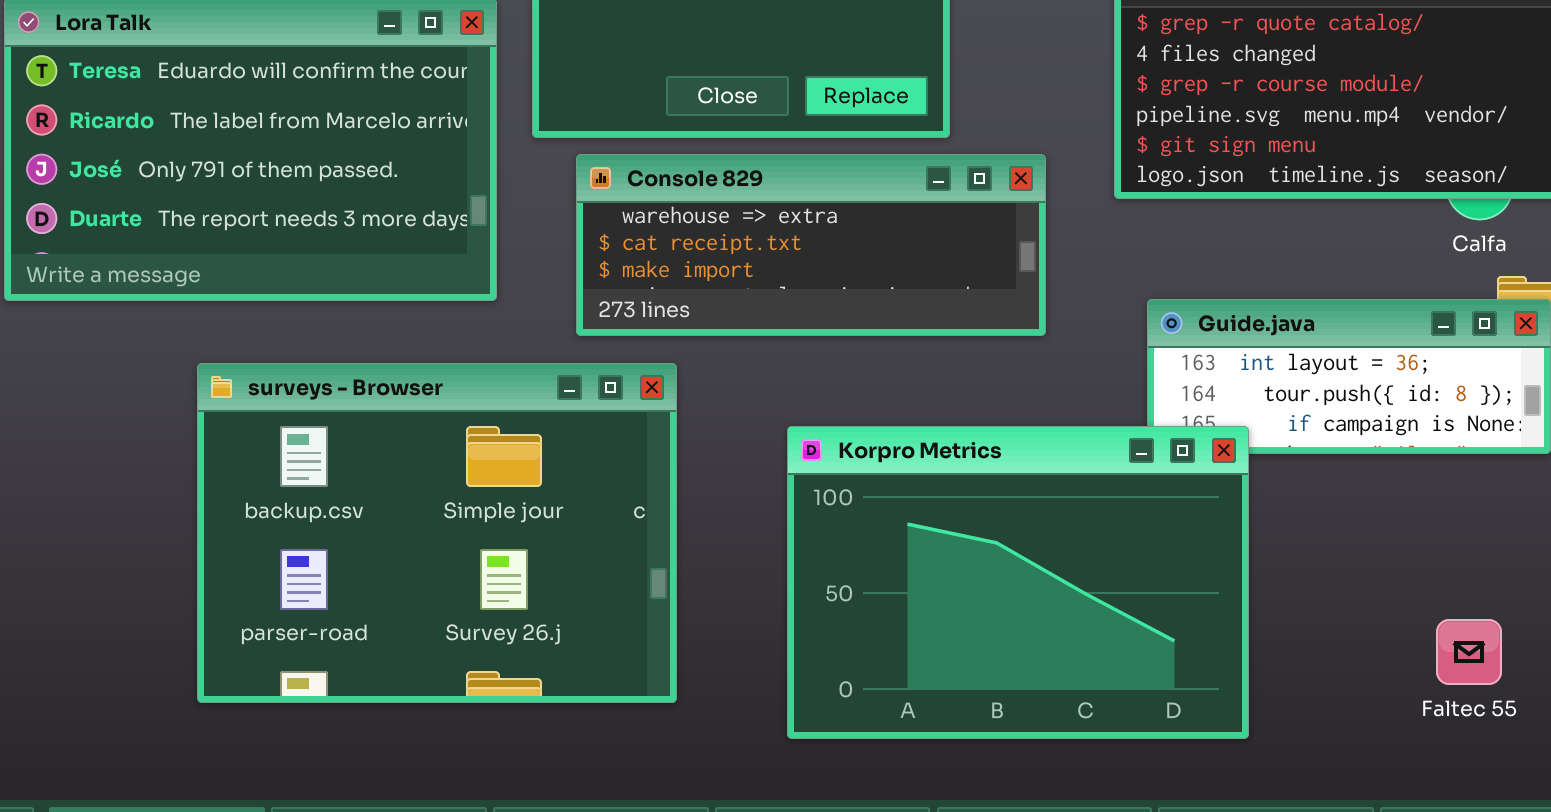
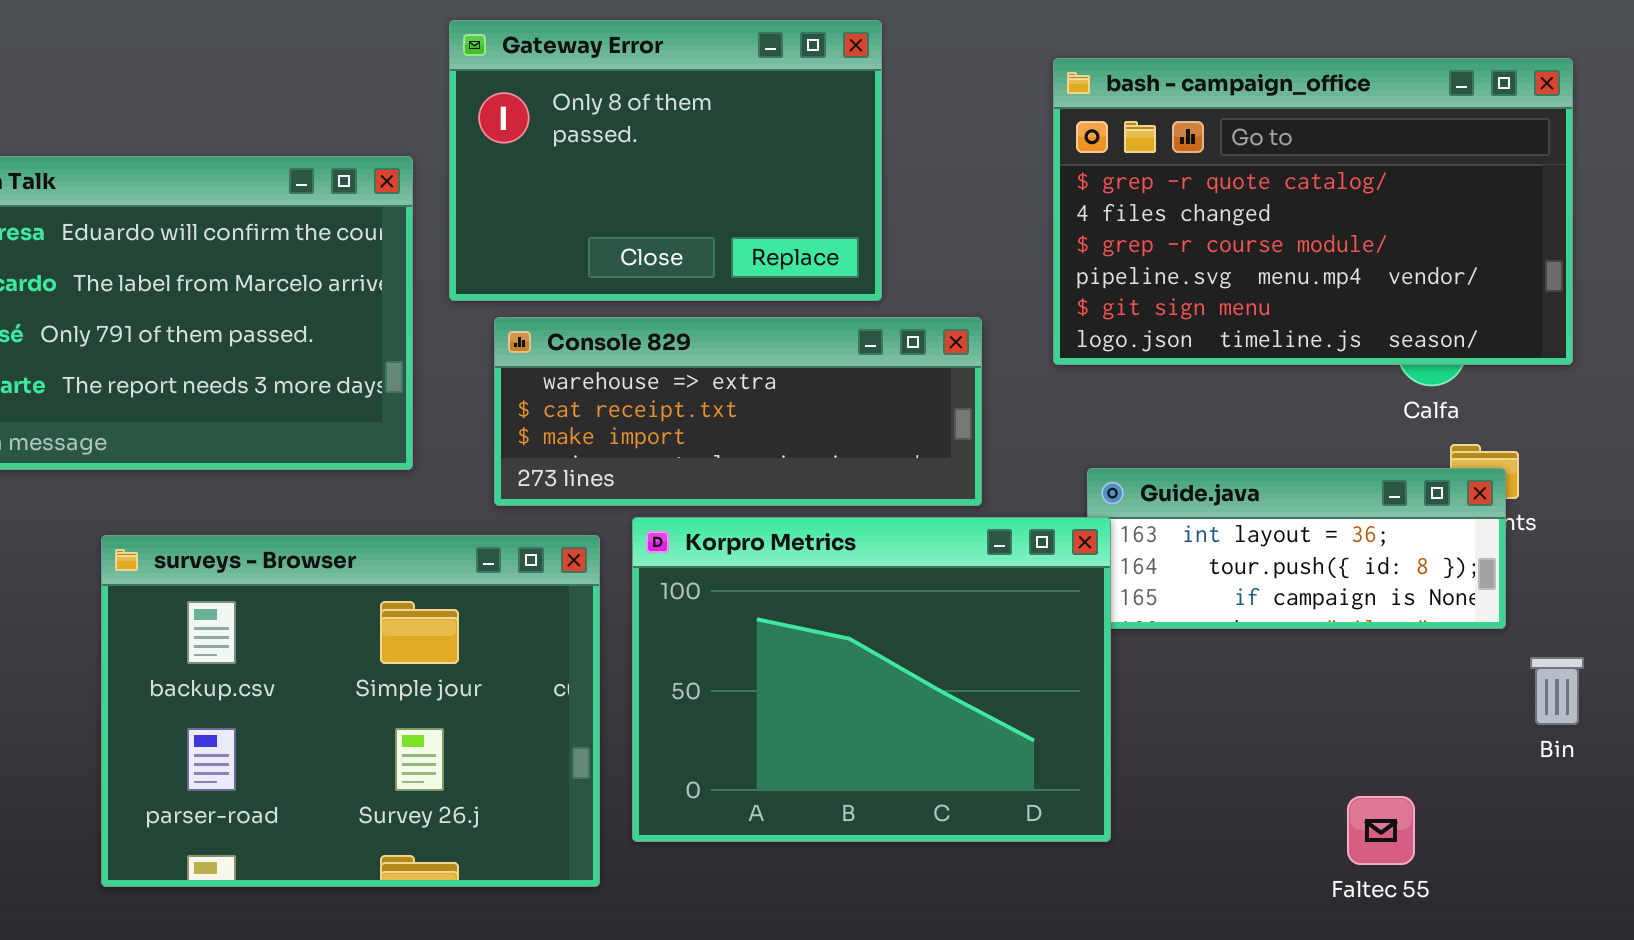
Korpro Metrics: [787,426,1249,739] -> [632,517,1111,842], moved
Faltec 55: [1436,619,1502,685] -> [1347,796,1415,865], moved

